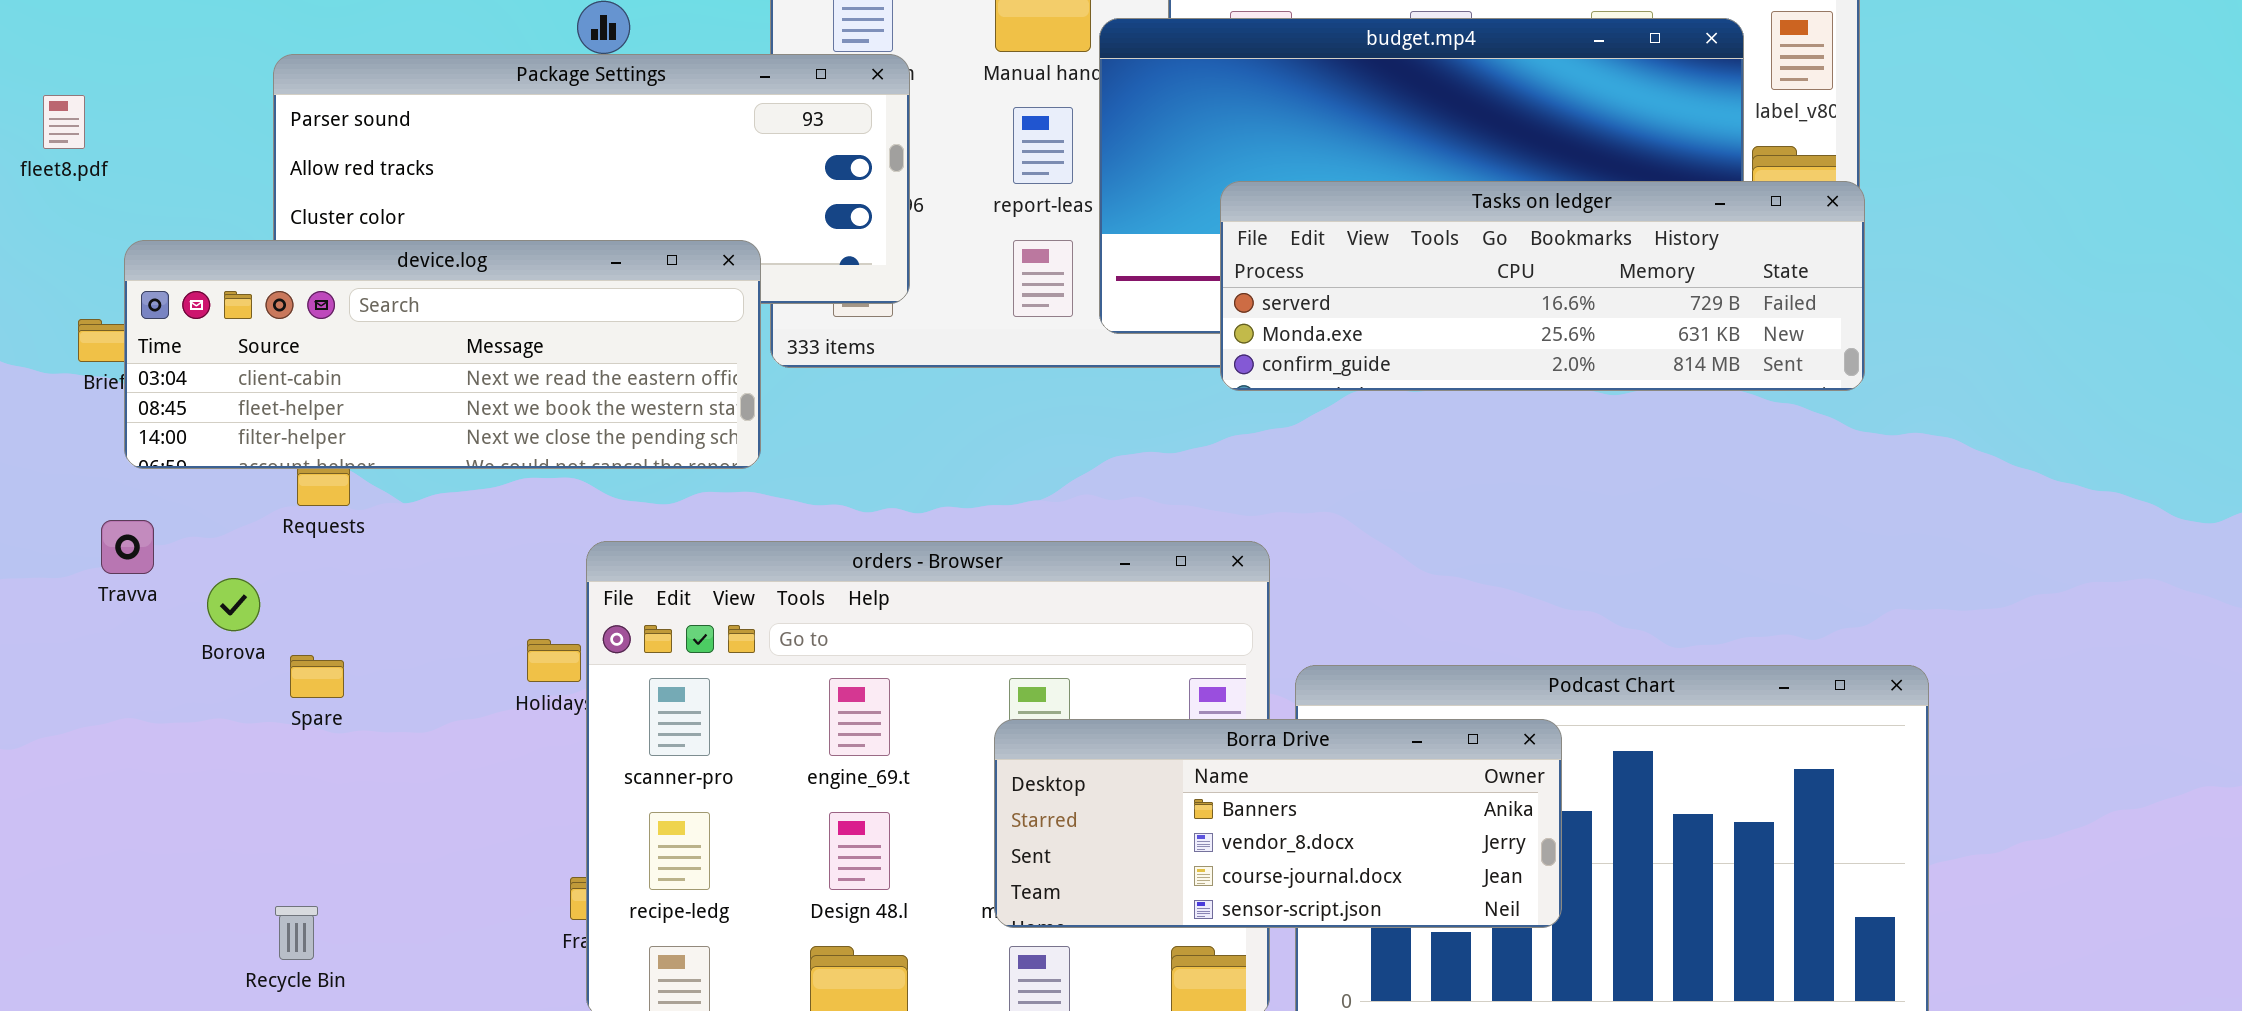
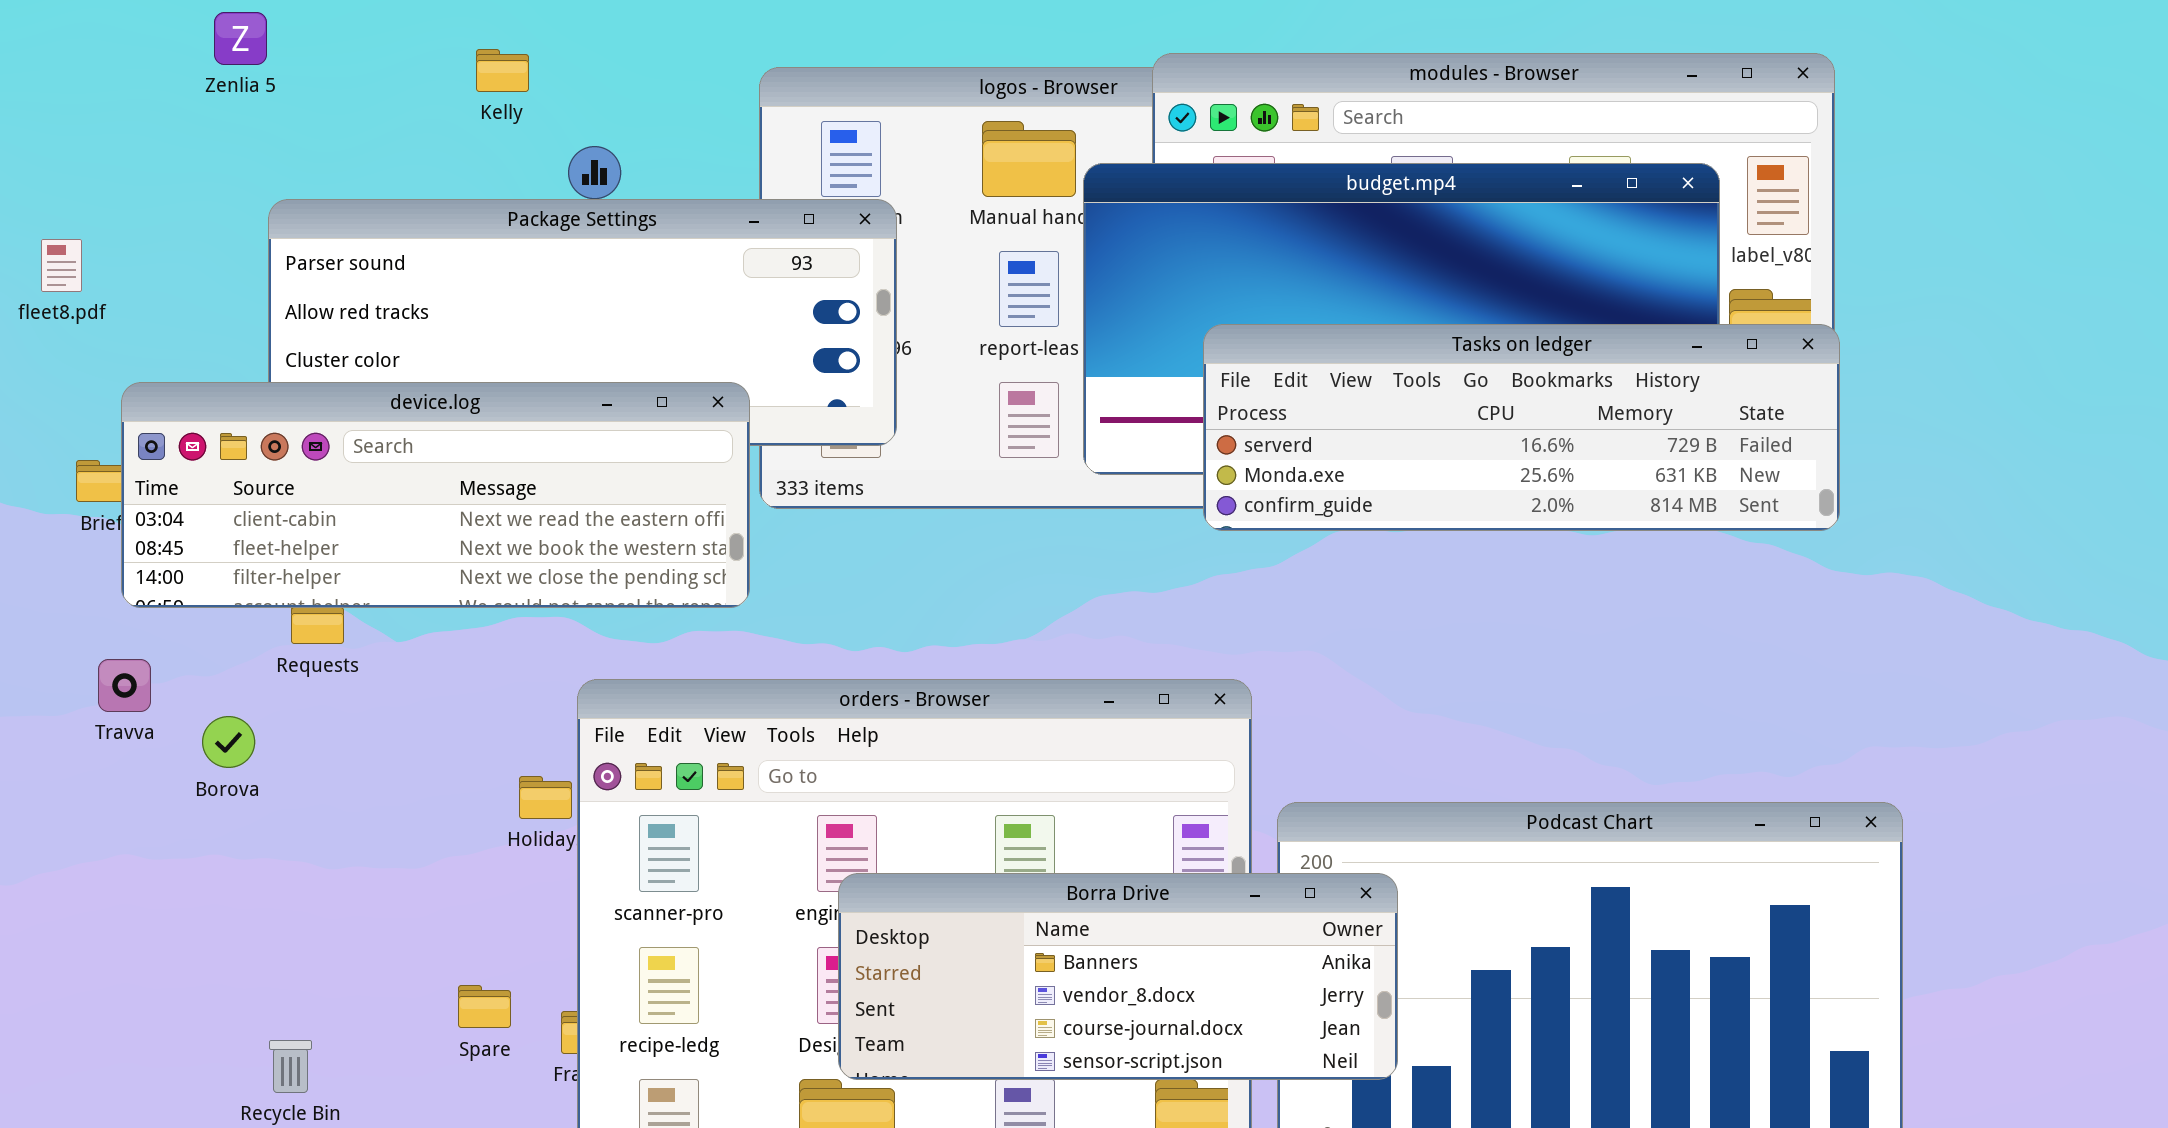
Spare: [290,655,344,698] -> [458,985,511,1028], moved
Borra Drive: [994,719,1562,928] -> [838,873,1398,1080], moved

